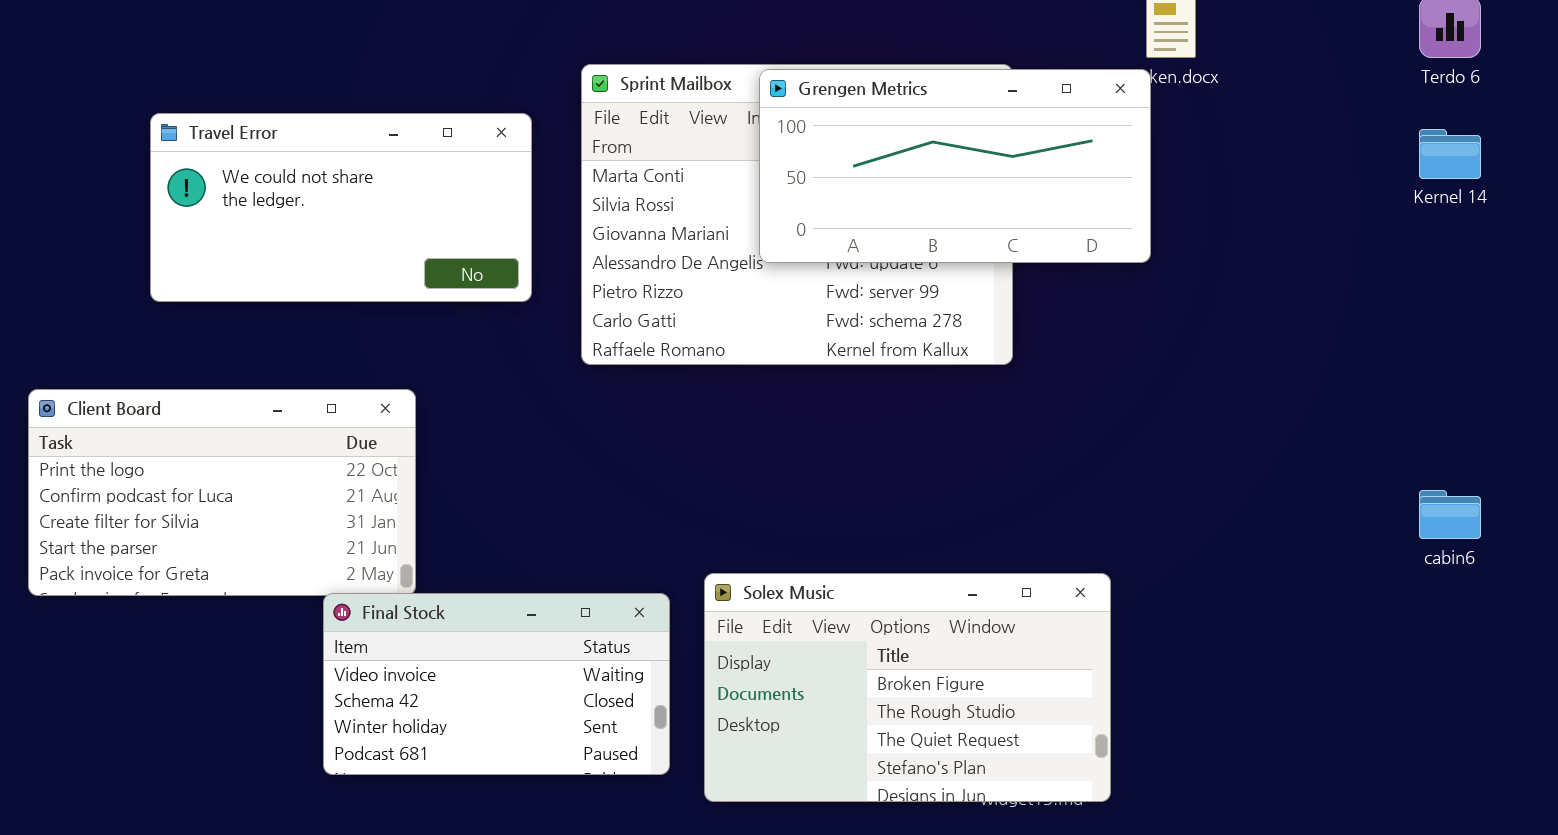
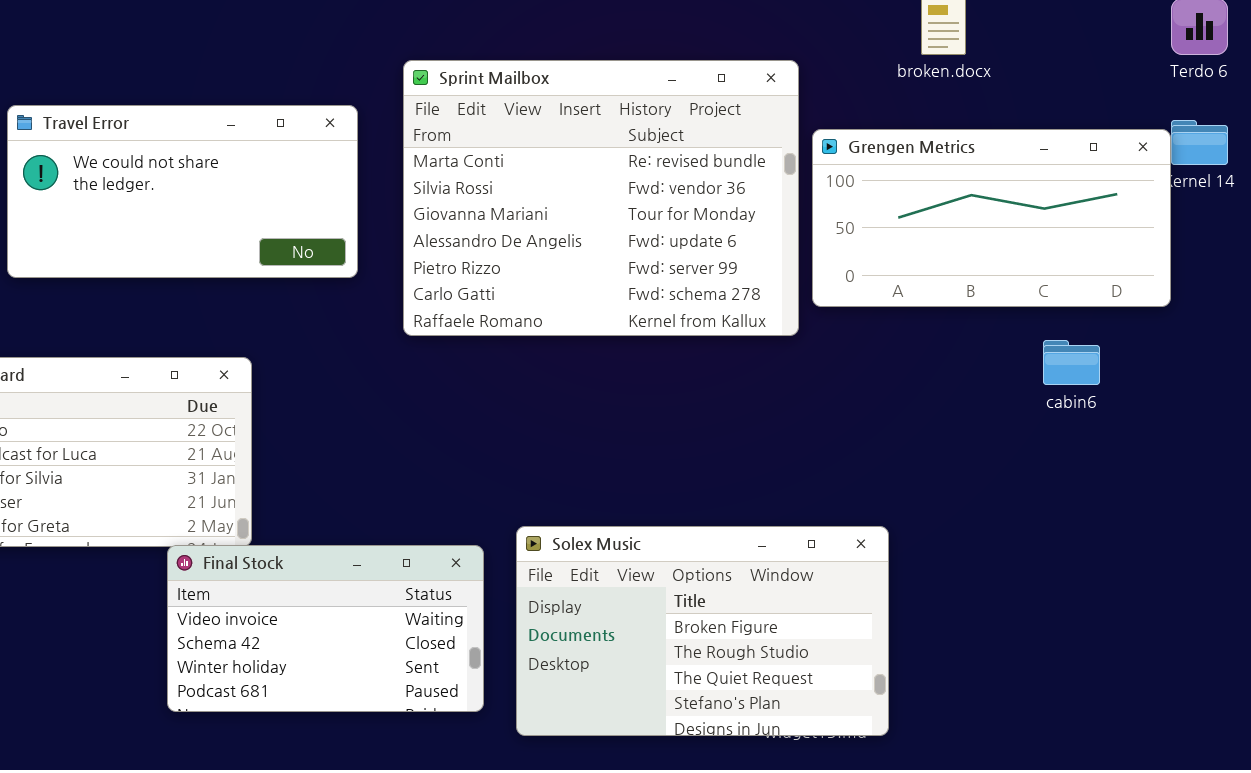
Grengen Metrics: [759,69,1151,263] -> [812,129,1171,307], moved
cabin6: [1419,490,1481,539] -> [1043,340,1100,385], moved

